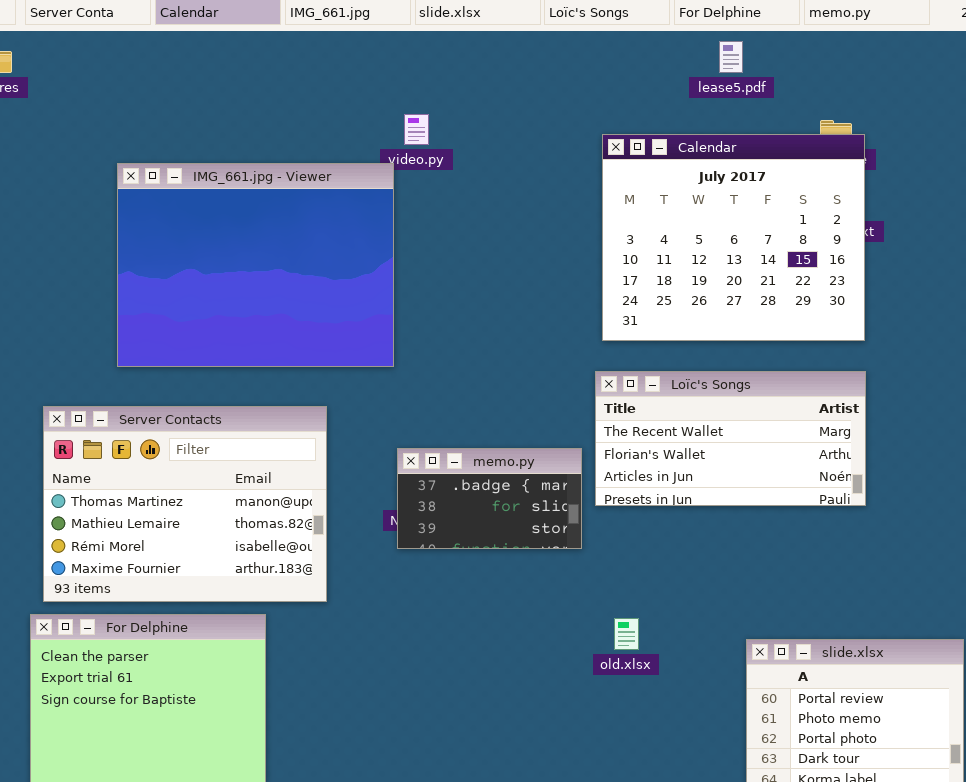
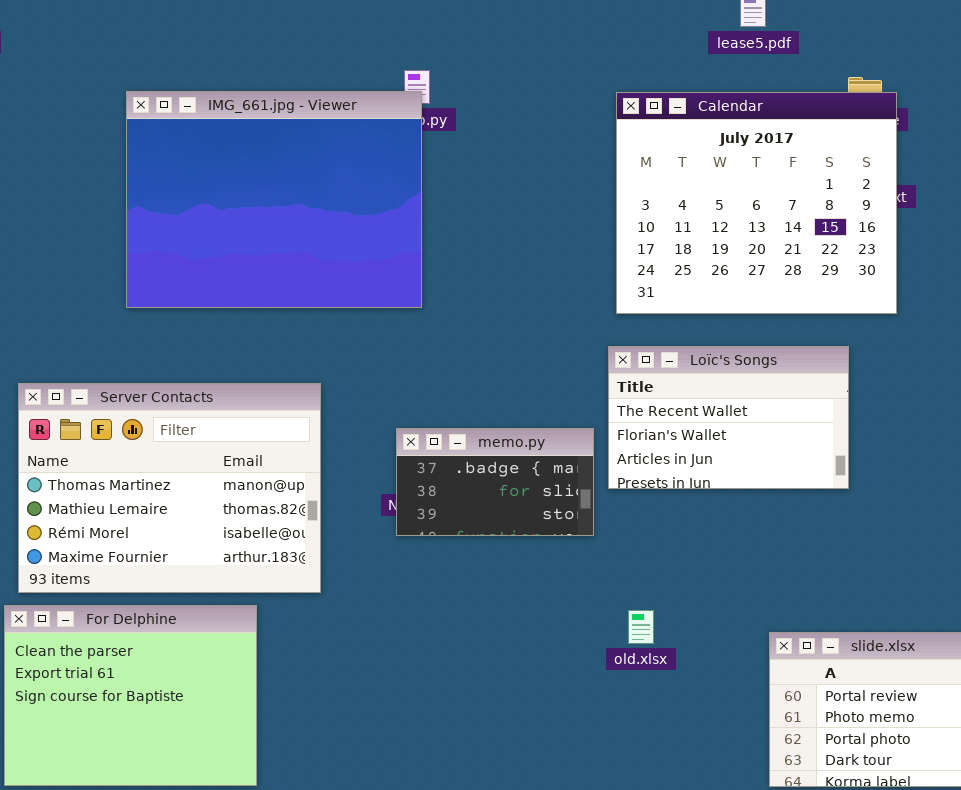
IMG_661.jpg - Viewer: [117,163,394,367] -> [126,91,422,308], moved
Loïc's Songs: [595,371,866,506] -> [608,346,849,489], resized

